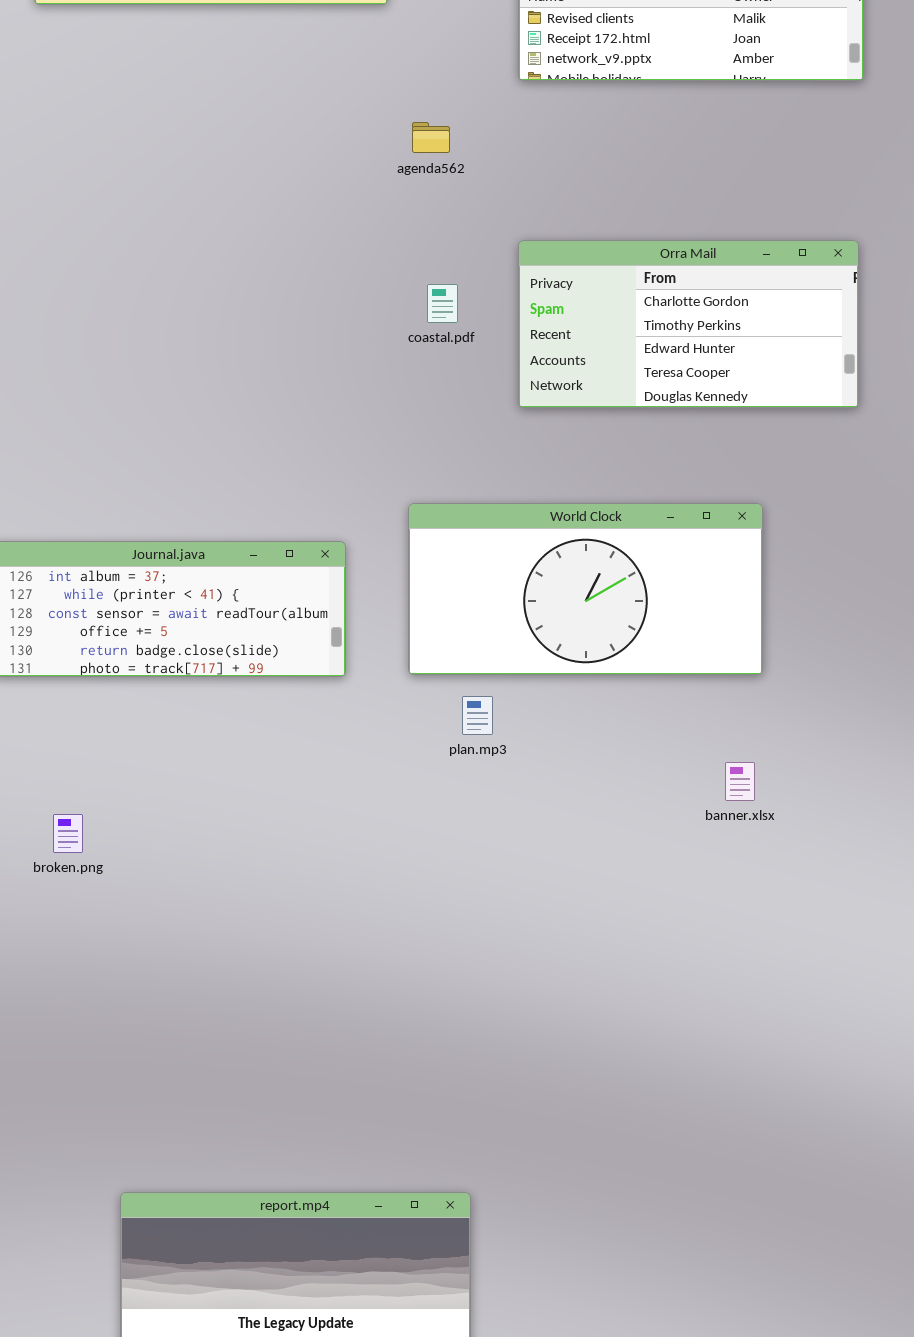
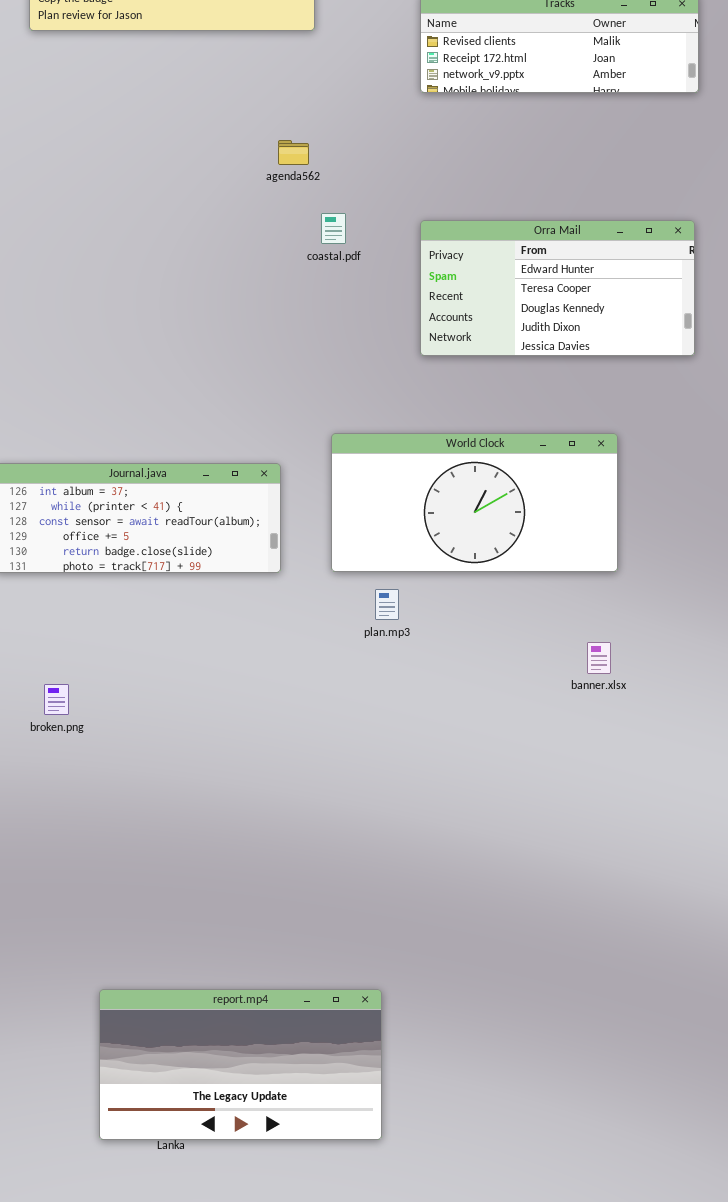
agenda562: [412,122,450,153] -> [278,140,309,165], moved
Orra Mail: [518,240,859,408] -> [420,220,695,356], scrolled down 2 rows
coastal.pdf: [427,284,458,323] -> [321,213,346,244], moved

